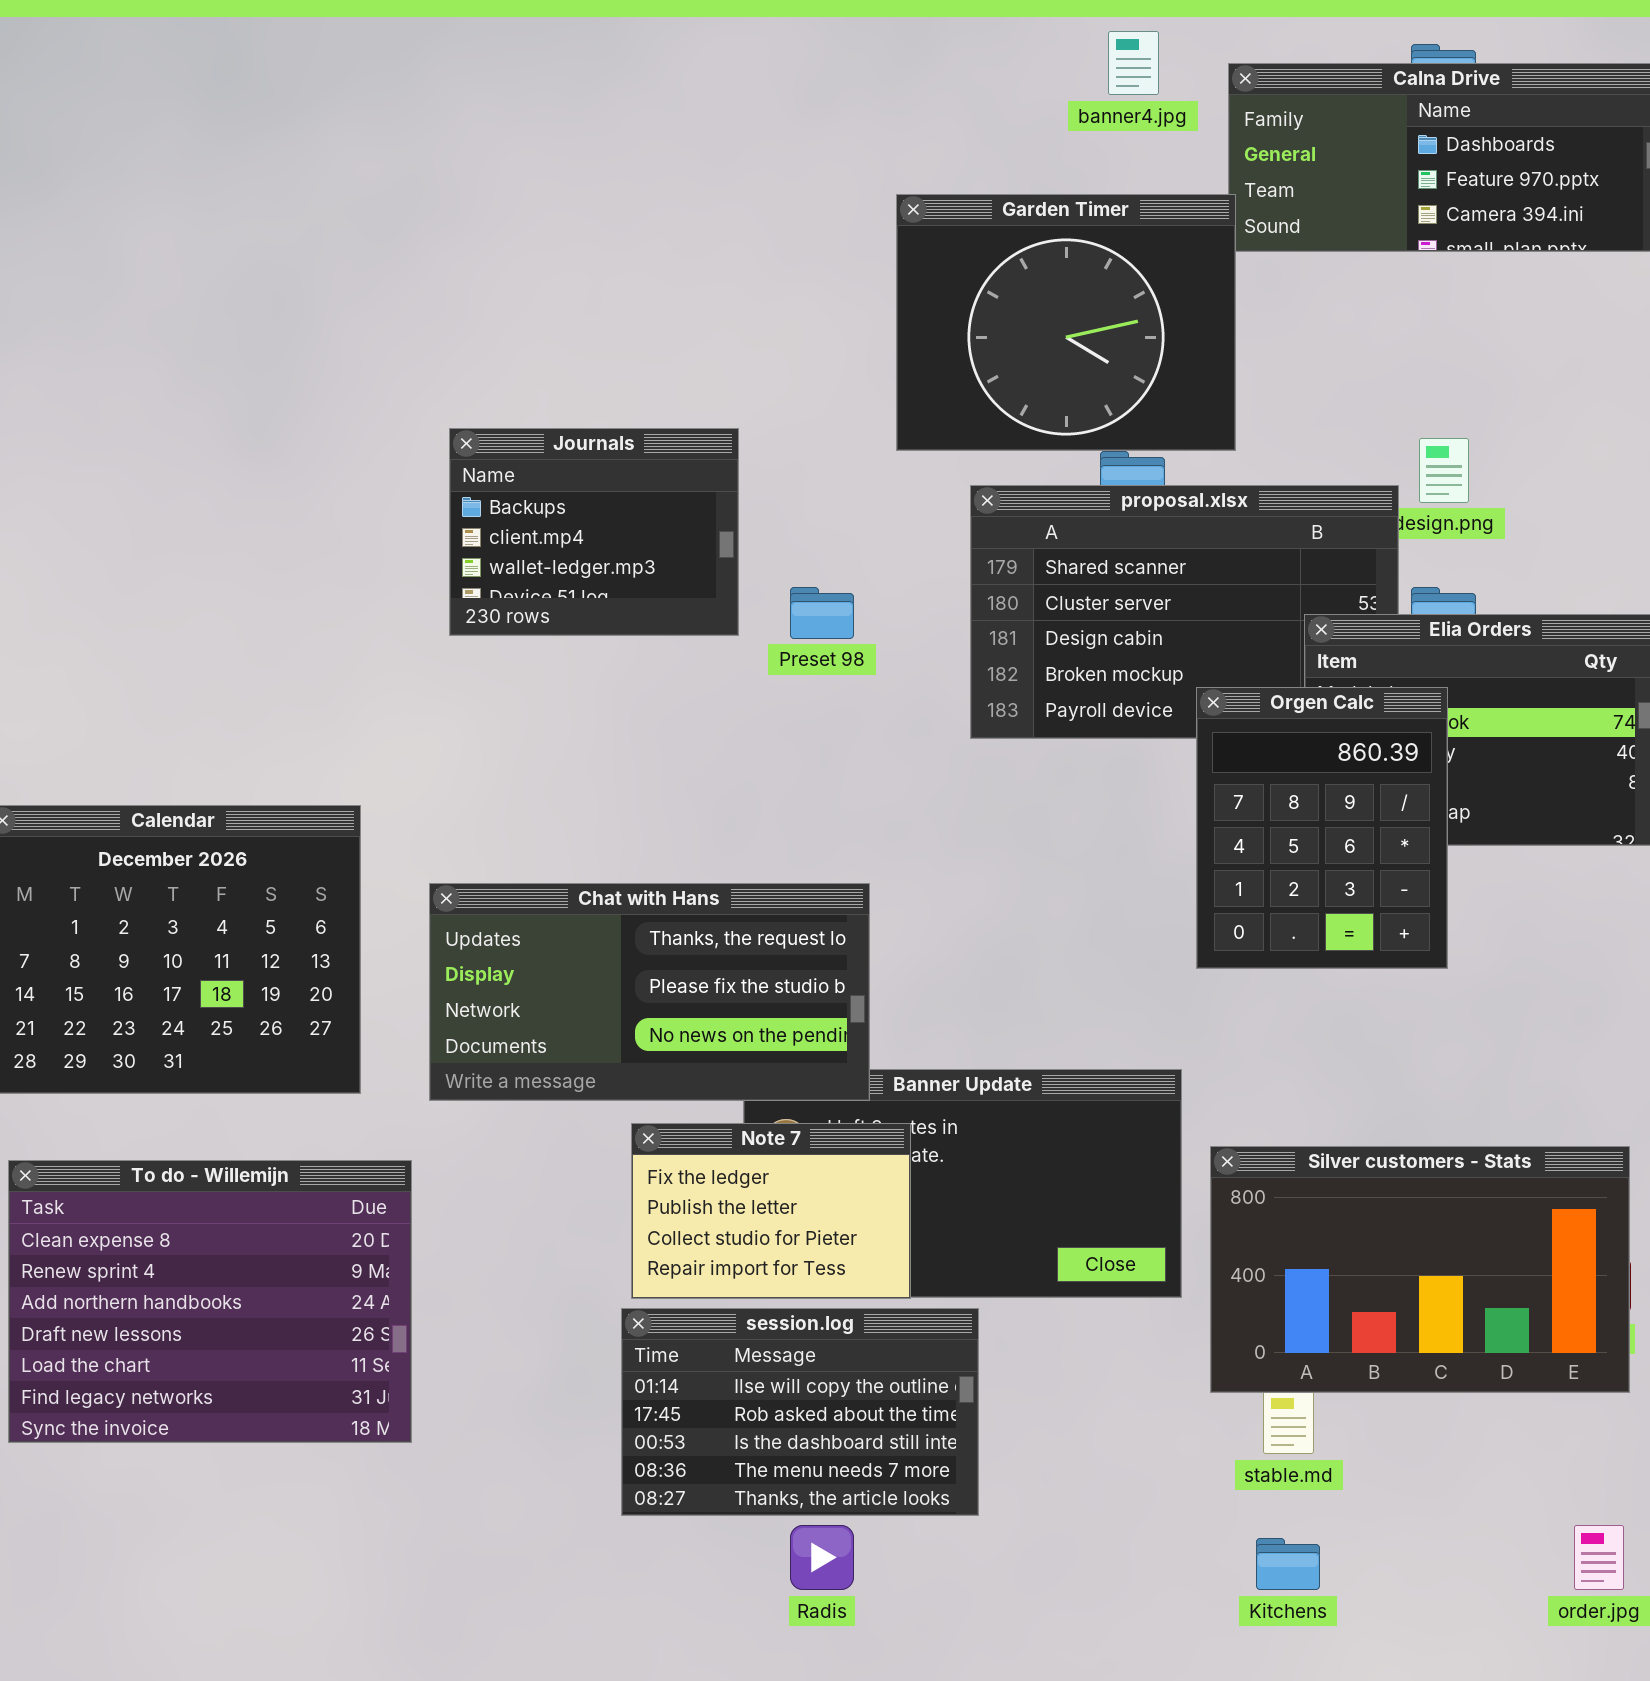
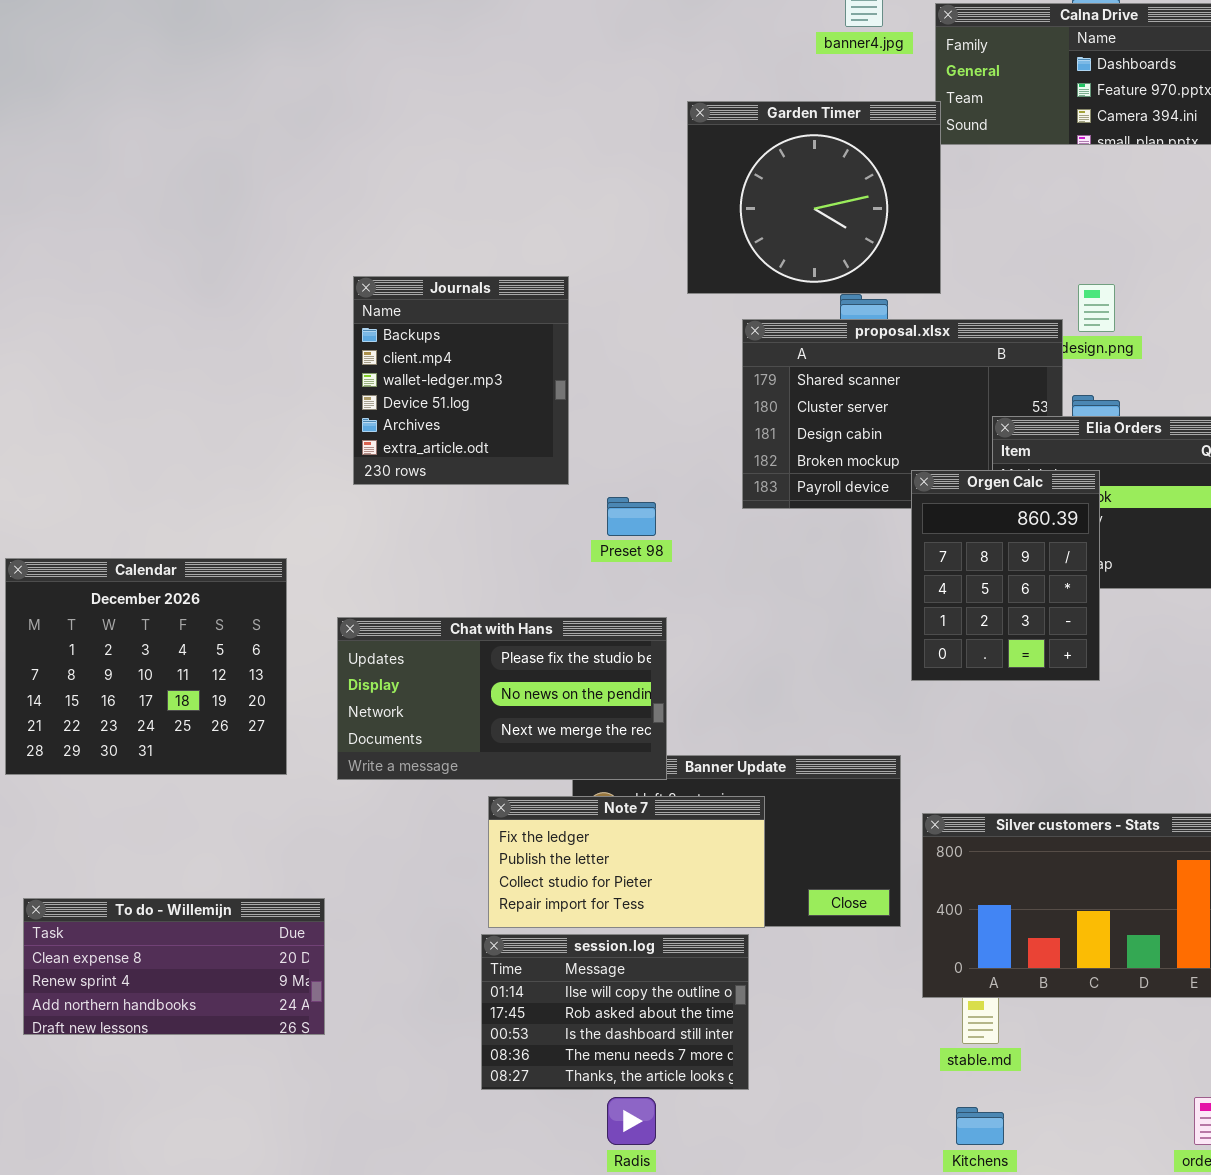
Journals: [449,428,739,636] -> [353,276,569,485], resized
Preset 98: [790,587,854,639] -> [607,497,656,536], moved
Chat with Hans: [429,883,870,1101] -> [337,617,667,780], scrolled down 1 row
Note 7: [631,1123,911,1299] -> [488,796,765,928], resized
To do - Willemijn: [8,1160,412,1443] -> [23,898,325,1035], resized

